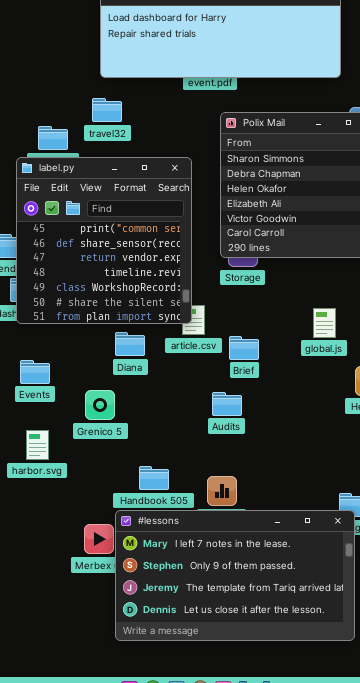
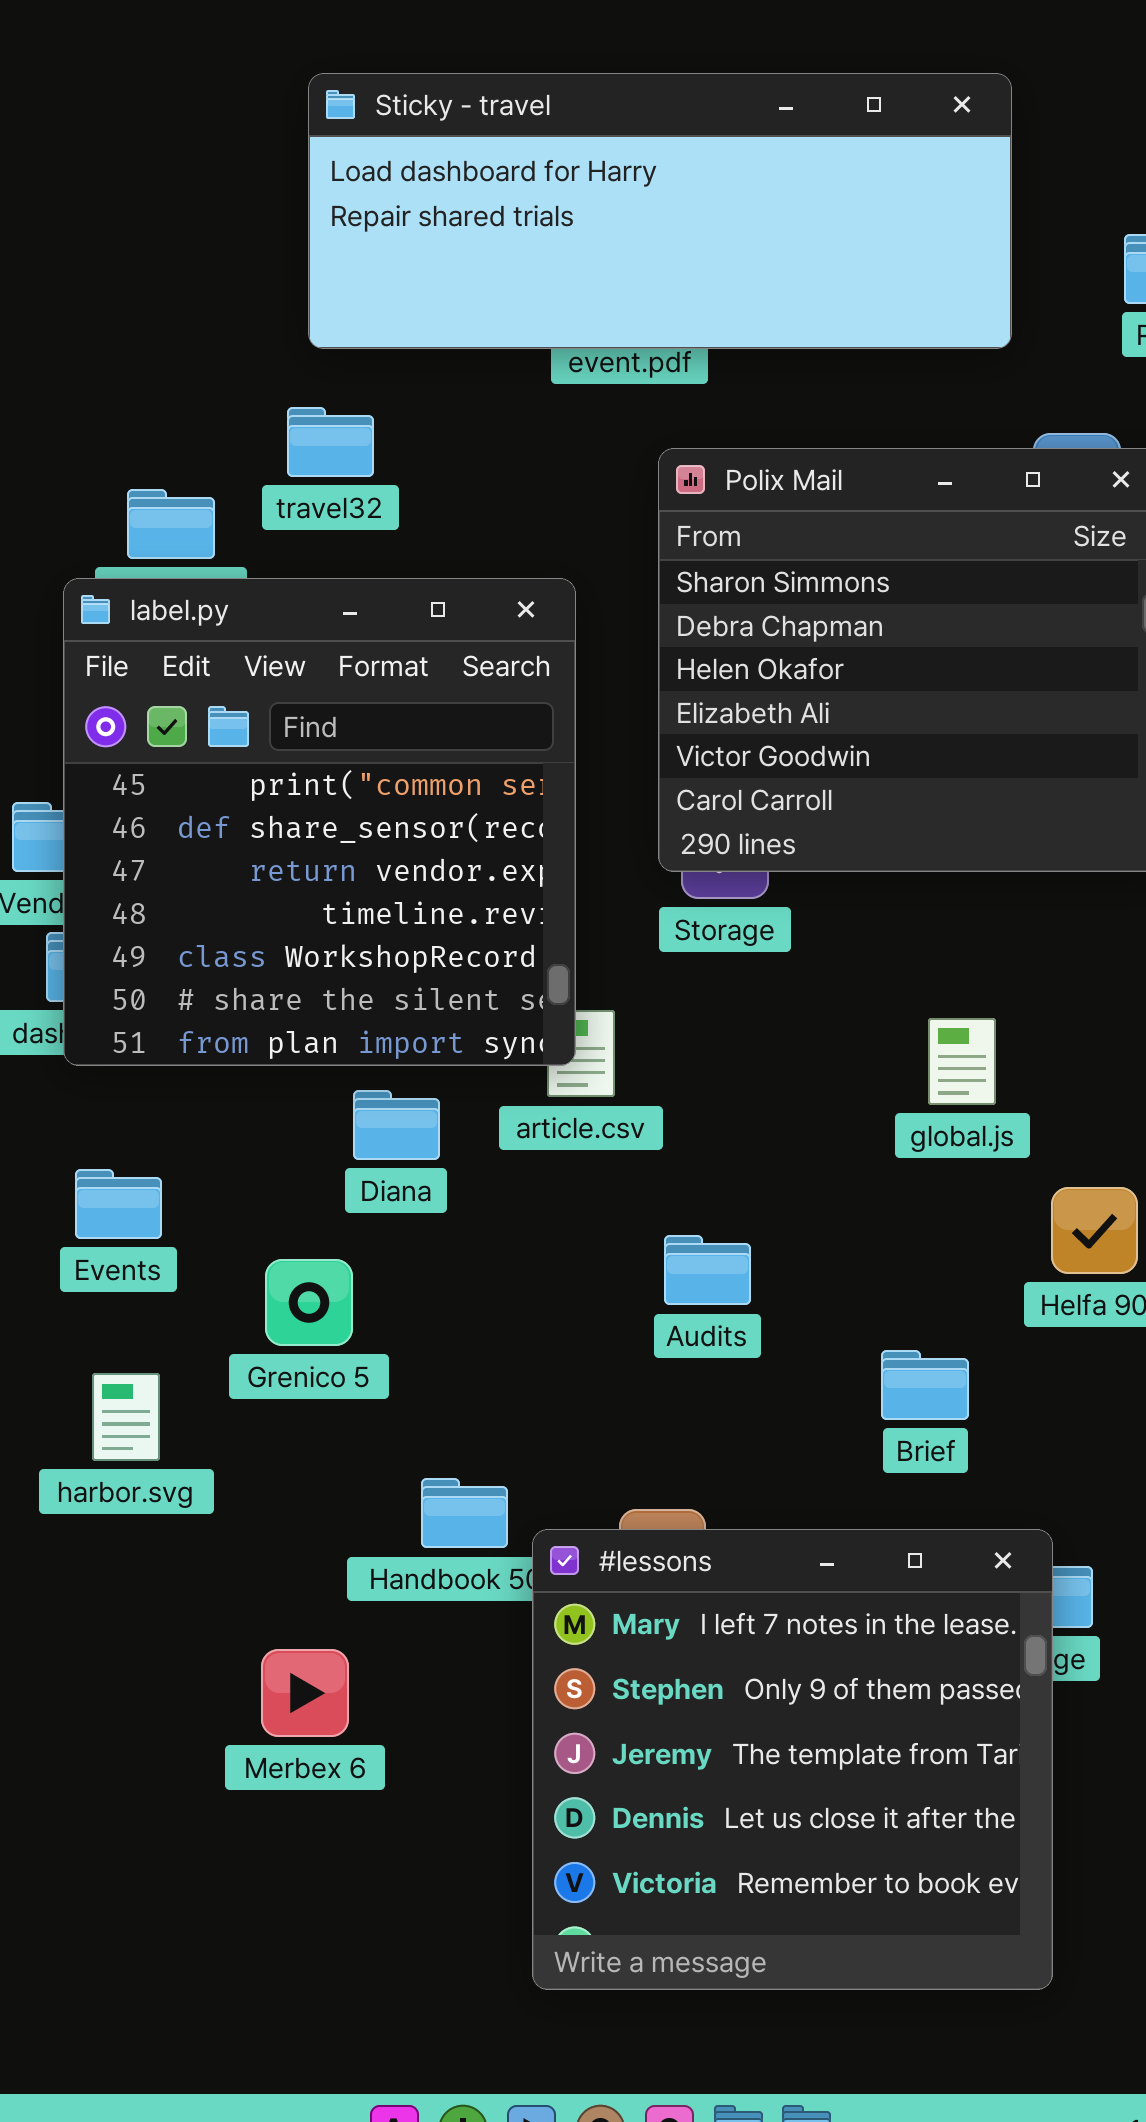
Brief: [229,336,259,360] -> [881,1350,969,1420], moved
Audits: [212,392,242,416] -> [664,1235,751,1305], moved
#lessons: [115,510,355,641] -> [532,1529,1053,1990], resized

